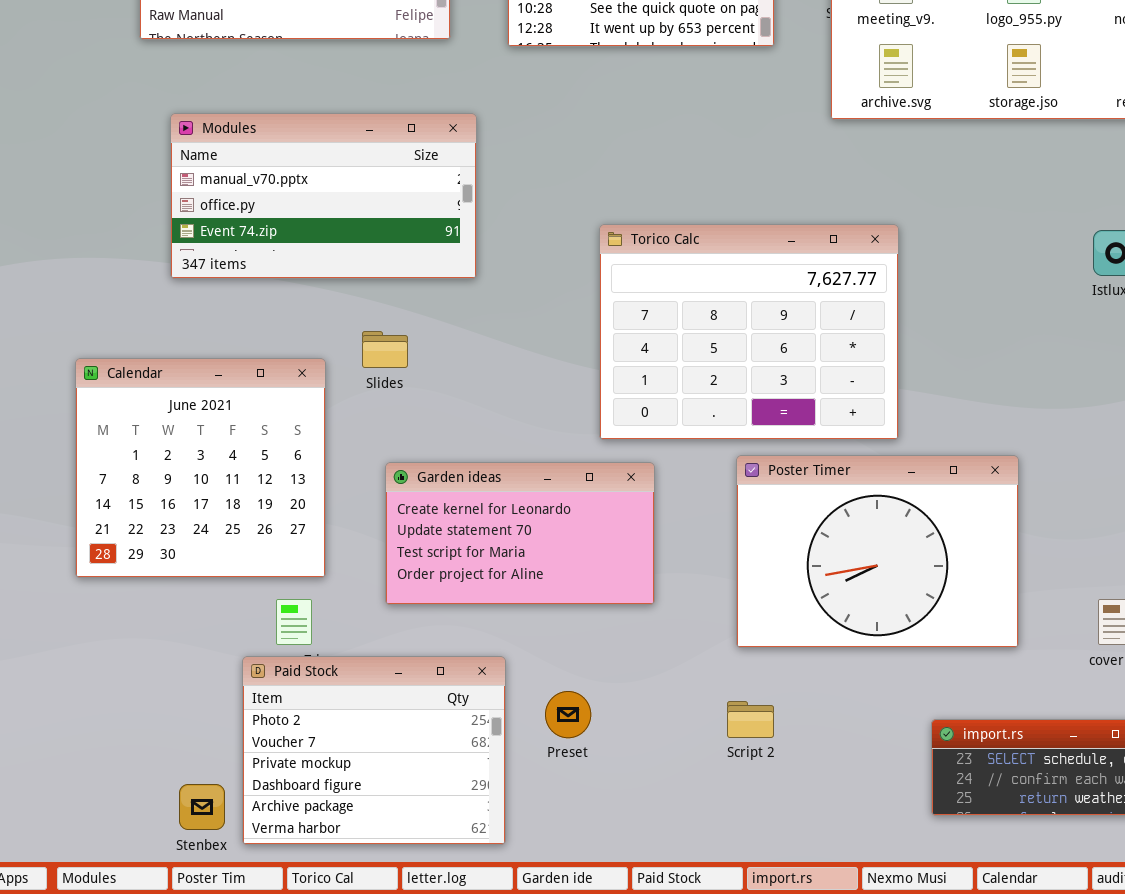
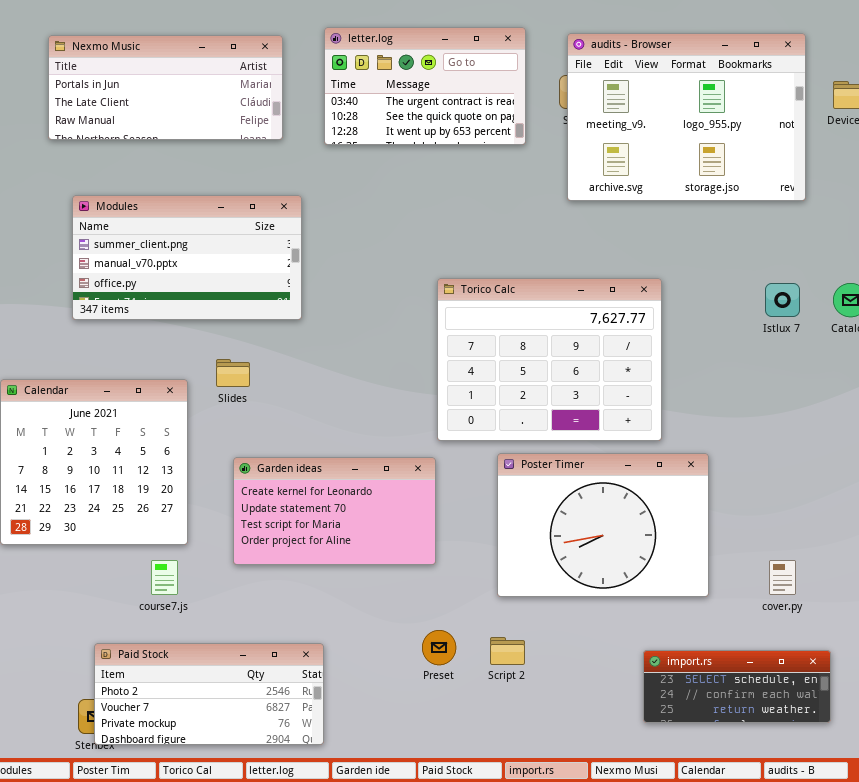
Modules: [170,113,477,279] -> [72,195,302,320], scrolled up 1 row
Torico Calc: [599,224,899,440] -> [437,278,662,441], moved
Paid Stock: [242,656,506,845] -> [94,643,324,745], resized
Preset: [545,691,591,738] -> [422,630,456,665], moved

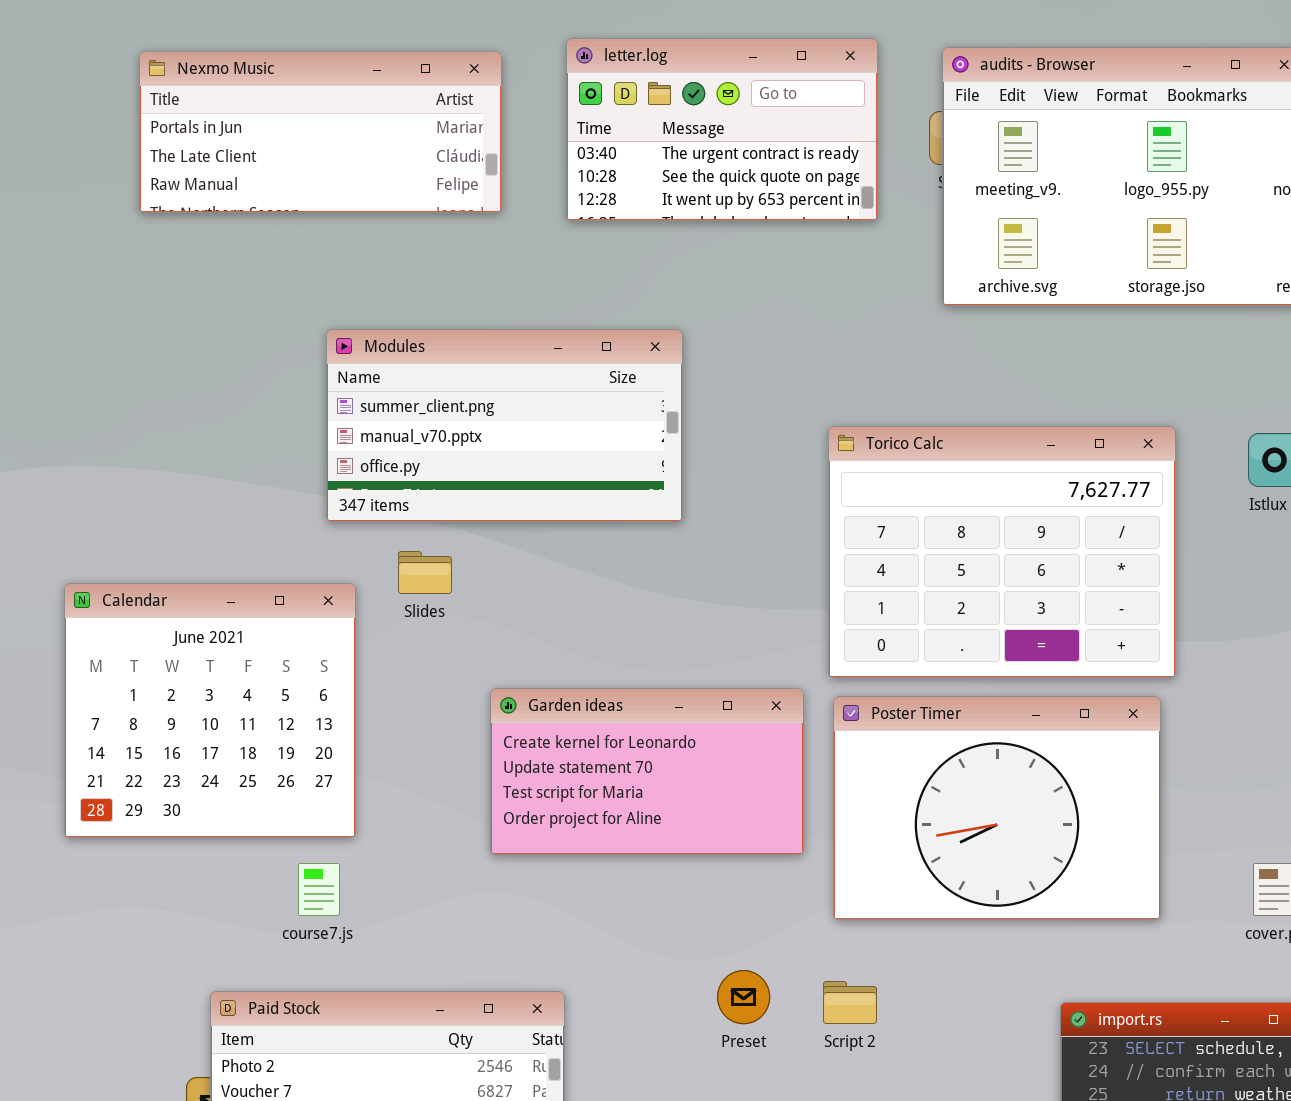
Modules: [72,195,302,320] -> [326,329,683,522], moved
Torico Calc: [437,278,662,441] -> [828,426,1176,678], moved
Garden ideas: [233,457,436,565] -> [490,688,804,855], moved

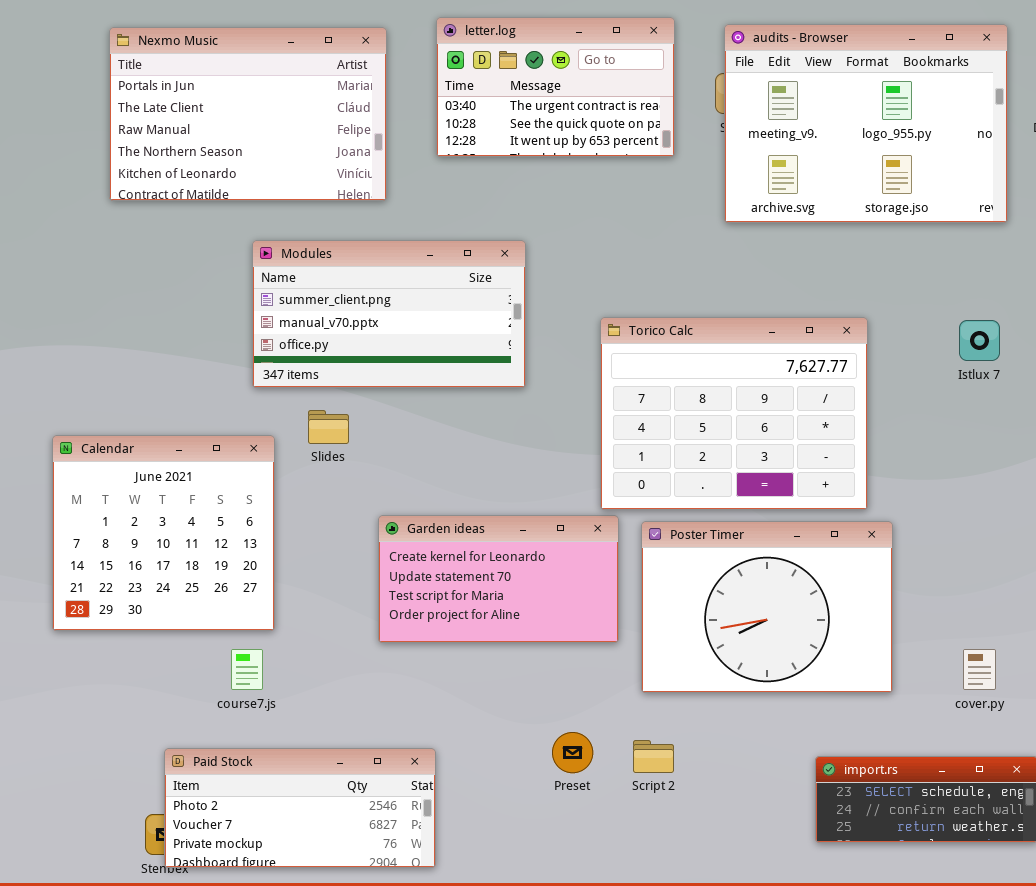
Nexmo Music: [139,51,502,213] -> [109,27,387,201], resized
Torico Calc: [828,426,1176,678] -> [600,317,868,510], moved

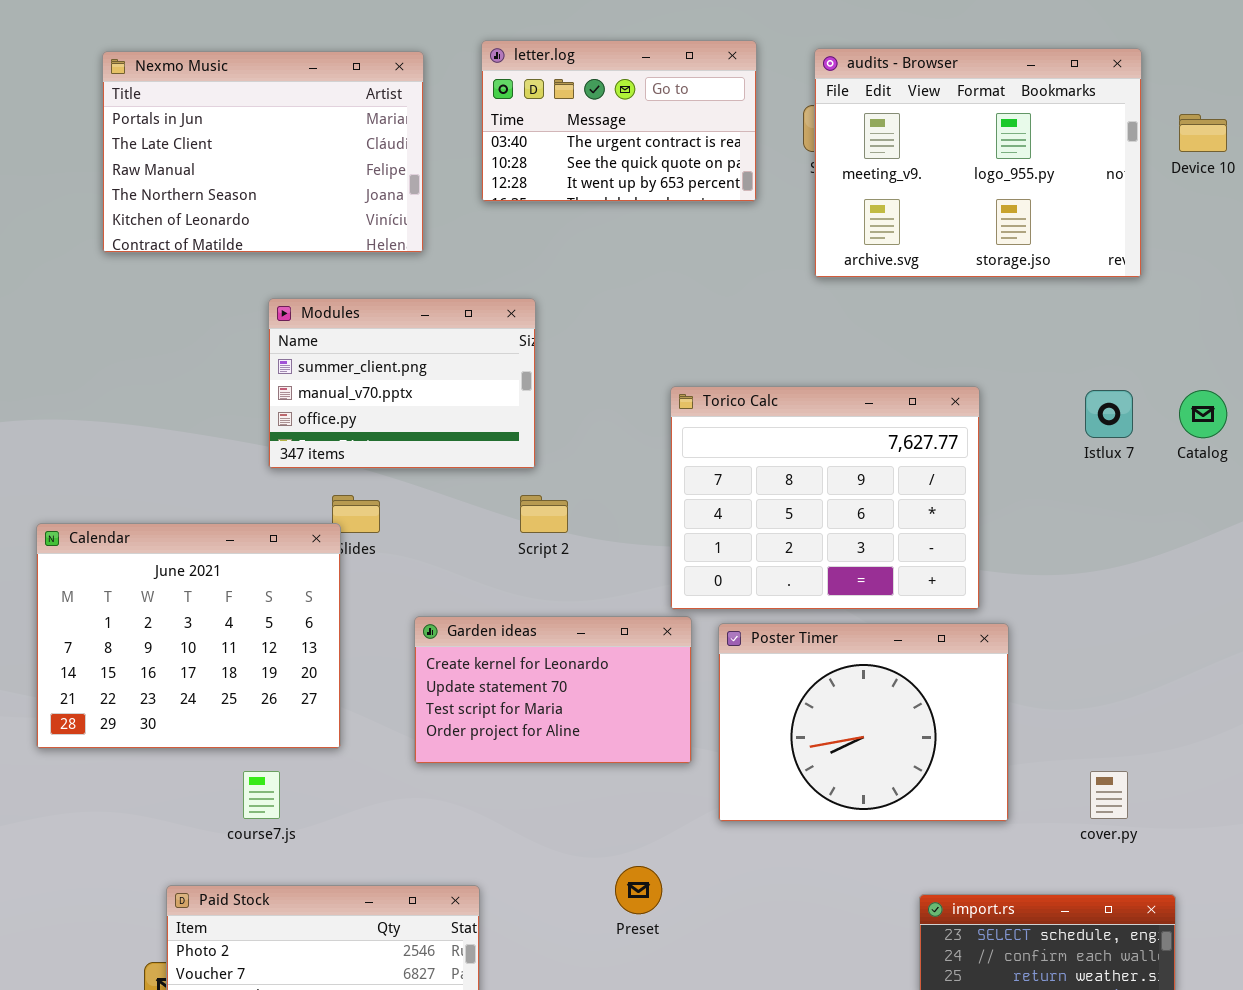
Modules: [252,240,526,388] -> [268,298,536,469], resized
Calendar: [52,435,275,631] -> [36,523,341,749], resized
Script 2: [633,740,674,773] -> [520,495,568,533], moved

